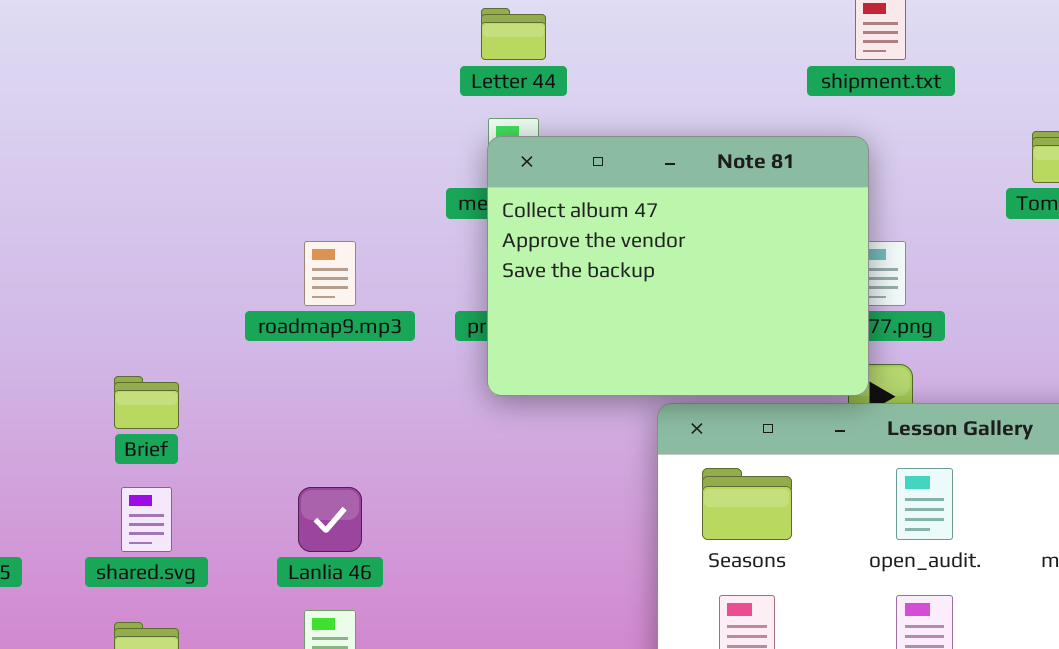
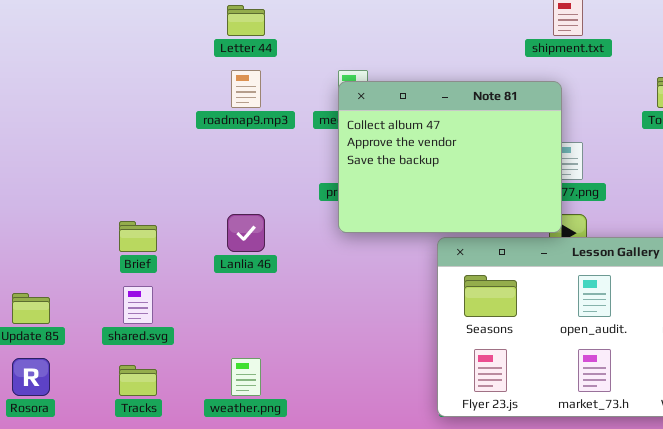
Letter 44: [481,8,546,60] -> [227,5,265,36], moved
roadmap9.mp3: [304,241,356,306] -> [231,70,261,108], moved
Lanlia 46: [298,487,362,552] -> [227,214,265,252], moved

